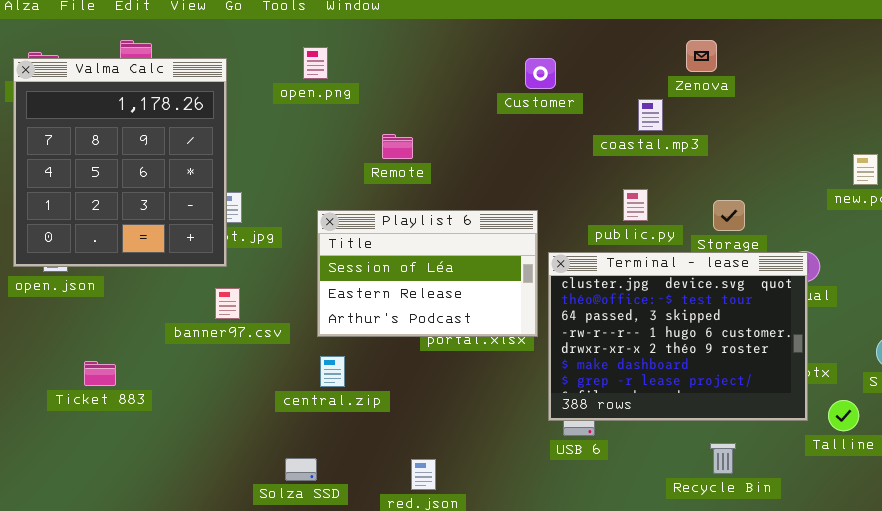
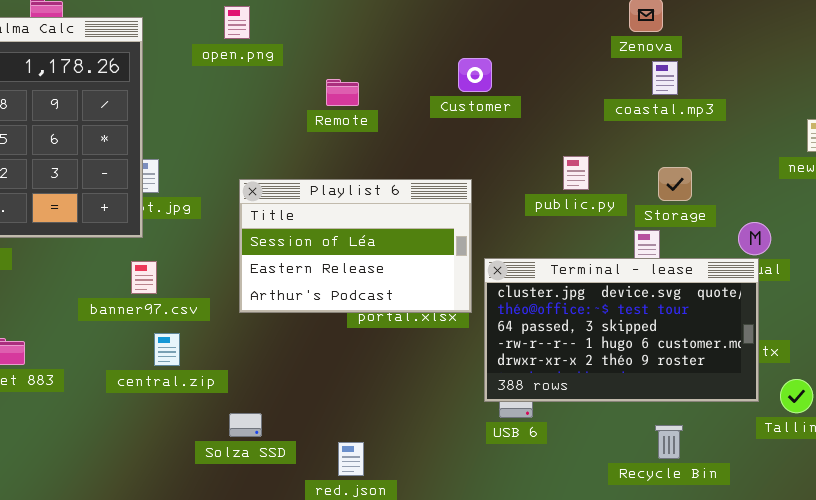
Customer: [525,58,556,89] -> [458,58,492,92], moved
coastal.mp3: [638,99,663,131] -> [652,61,678,95], moved
Remote: [382,134,413,159] -> [326,79,359,106], moved
Terminal - lease: [548,252,808,421] -> [484,258,759,402], resized
central.zip: [320,356,345,387] -> [154,333,180,366], moved
Solza SSD: [285,458,317,481] -> [229,413,262,437], moved

